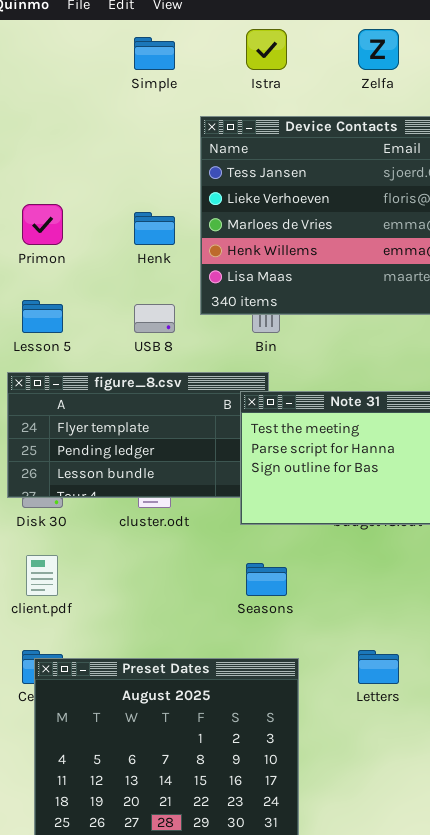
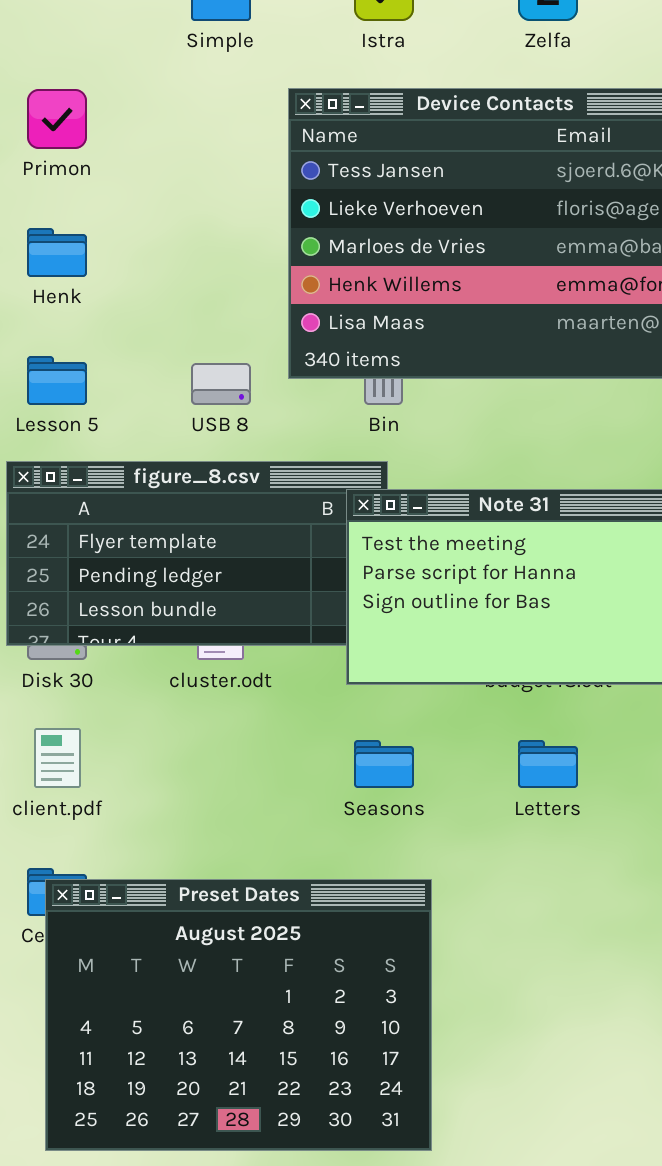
Primon: [22,204,63,245] -> [27,89,87,149], moved
Henk: [134,212,175,245] -> [27,228,87,277], moved
Letters: [358,650,399,684] -> [518,740,578,788], moved

